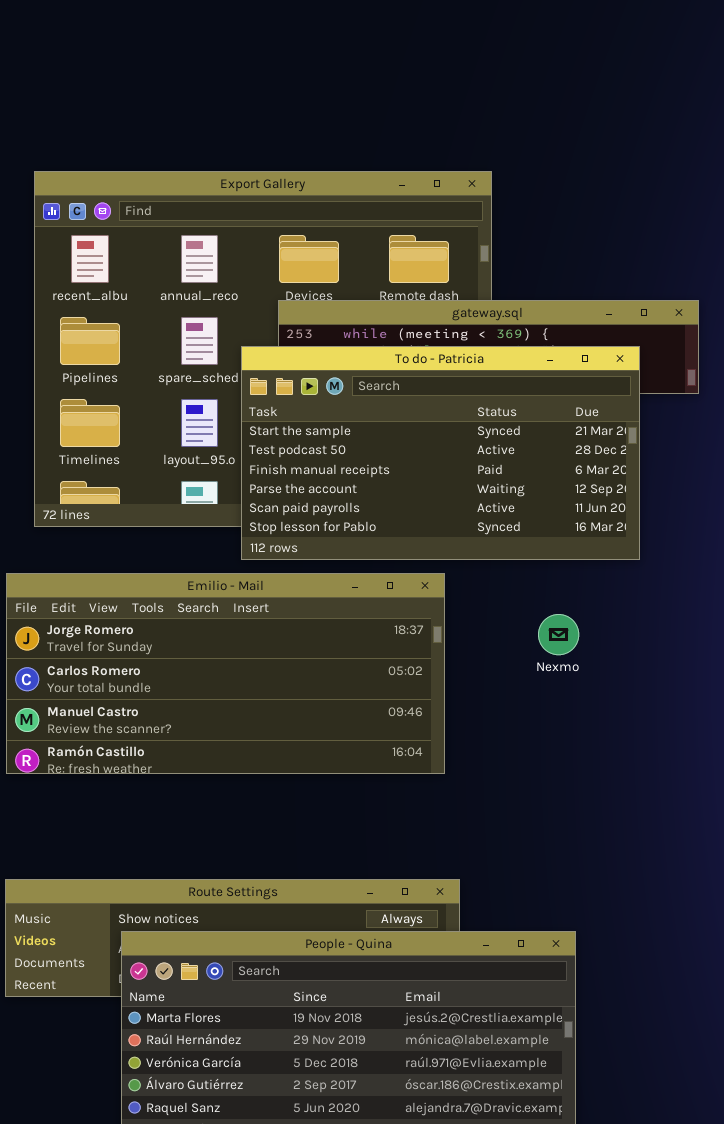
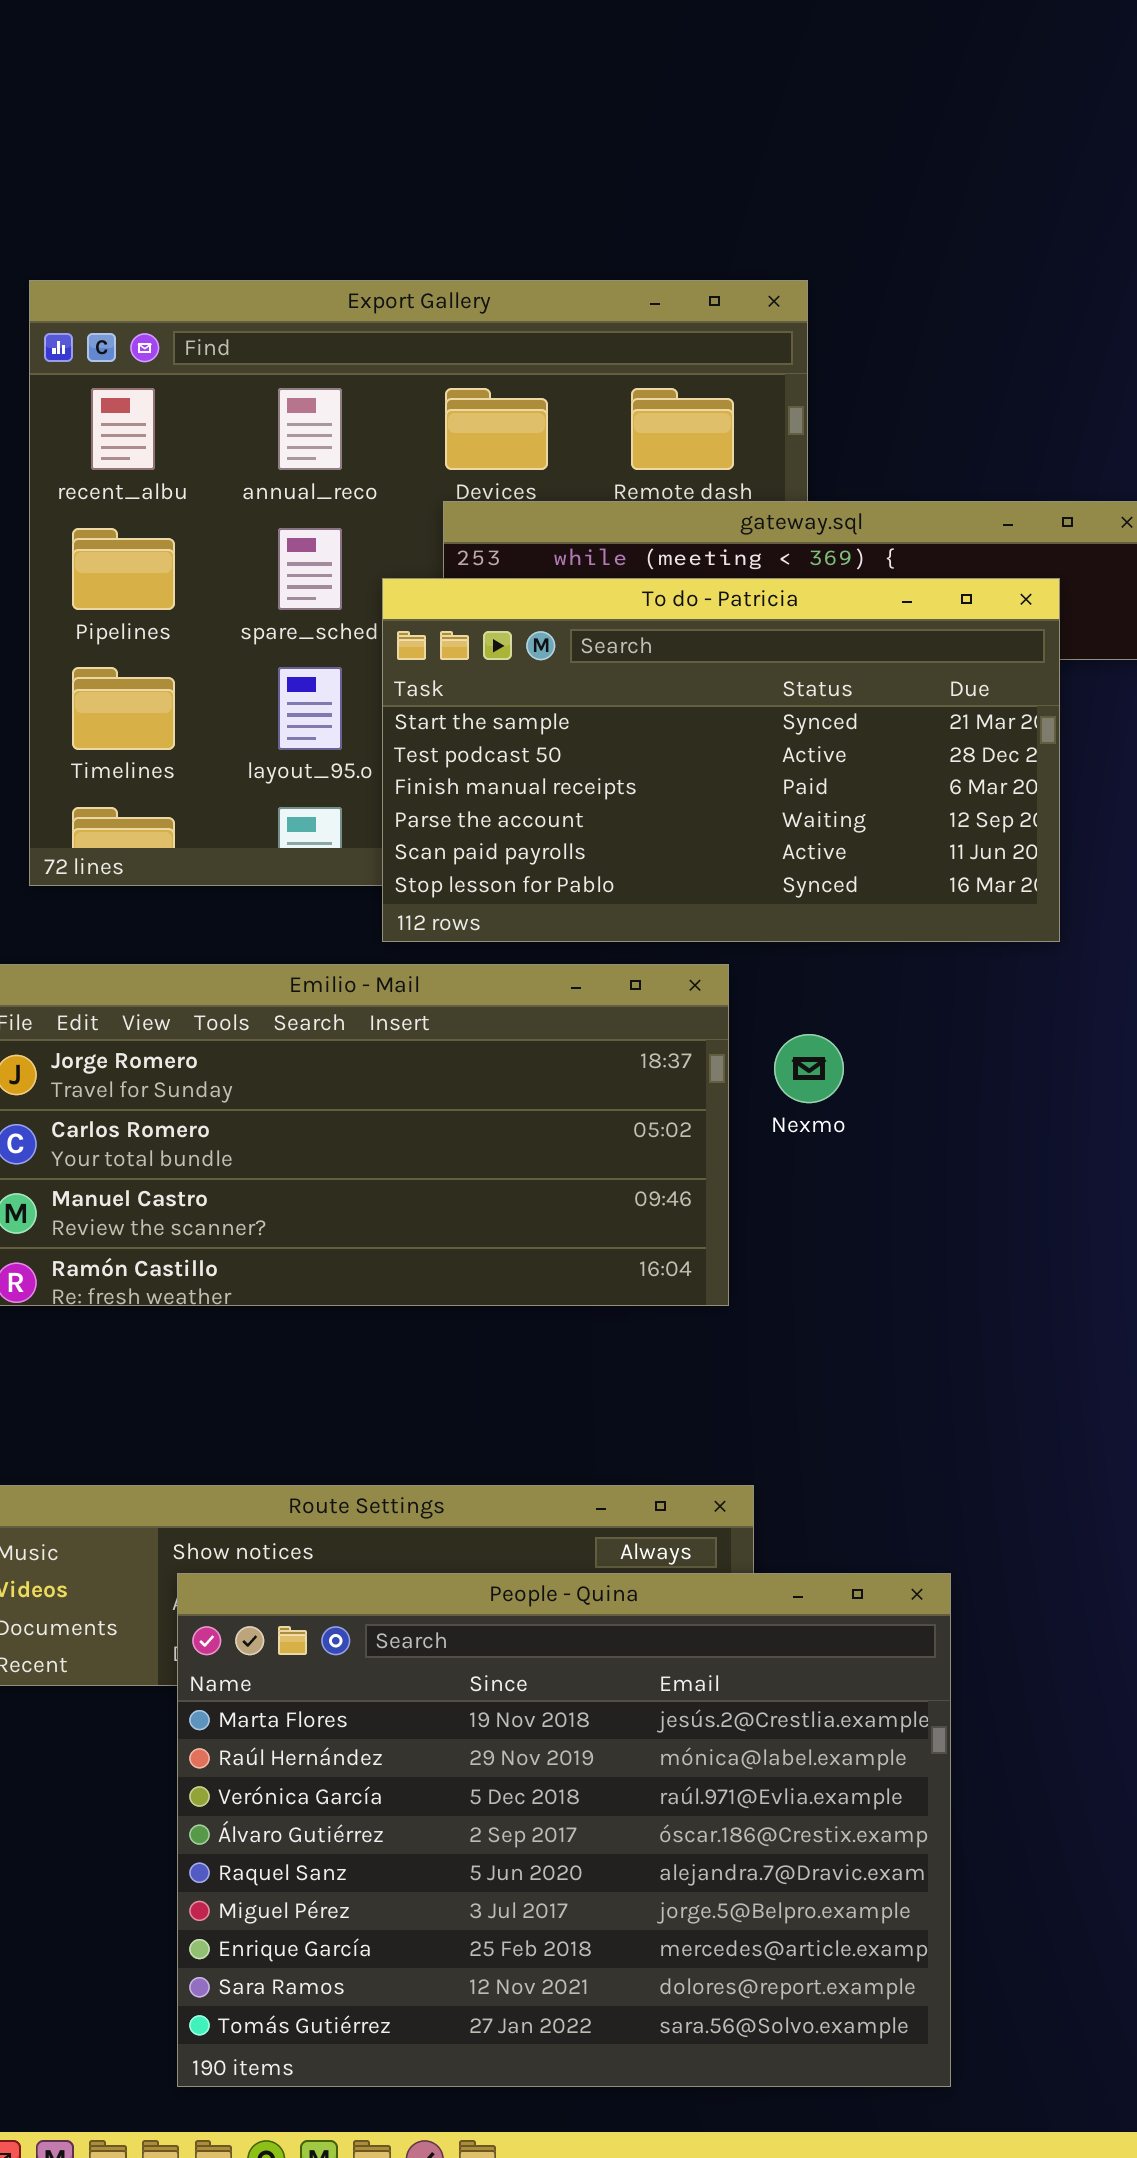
Nexmo: [538,614,579,655] -> [774,1034,844,1103], moved

